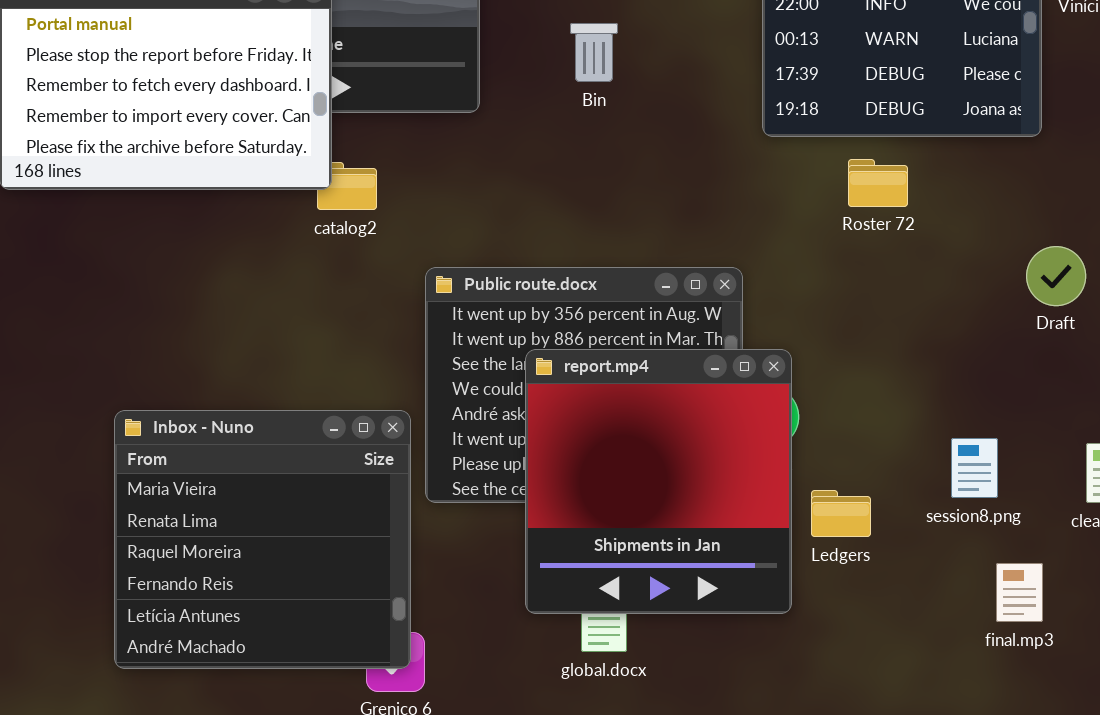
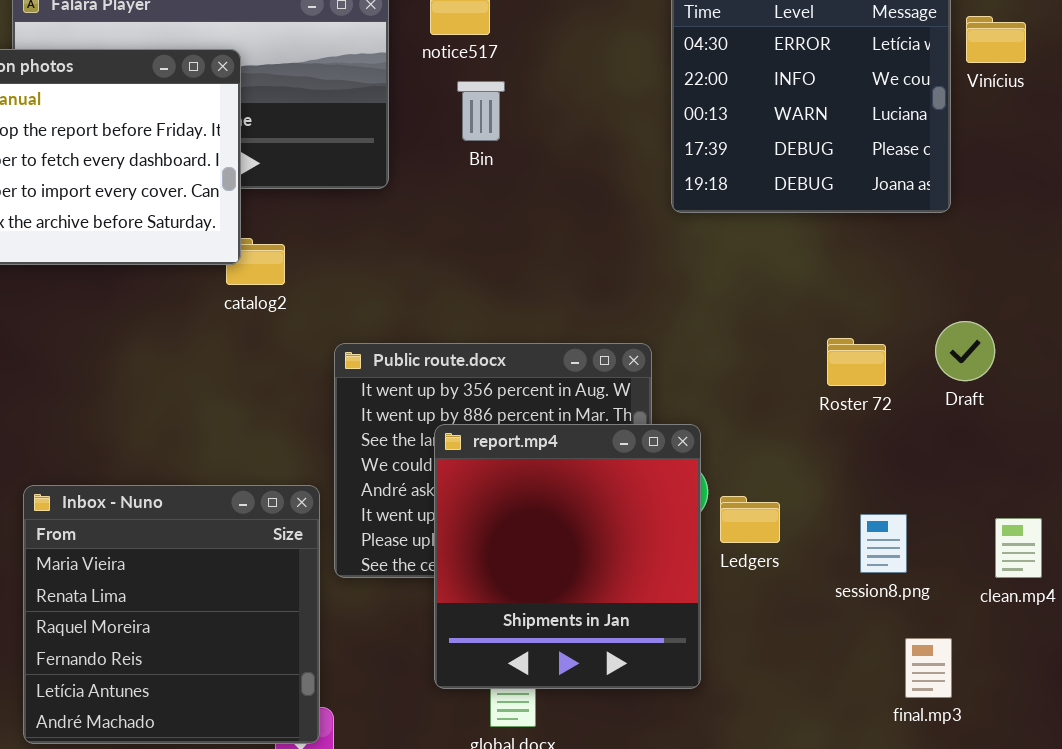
Bin: [570,23,618,82] -> [457,81,505,141], moved
Roster 72: [848,159,908,207] -> [827,338,886,386], moved
Ledgers: [811,490,871,537] -> [720,496,780,543], moved

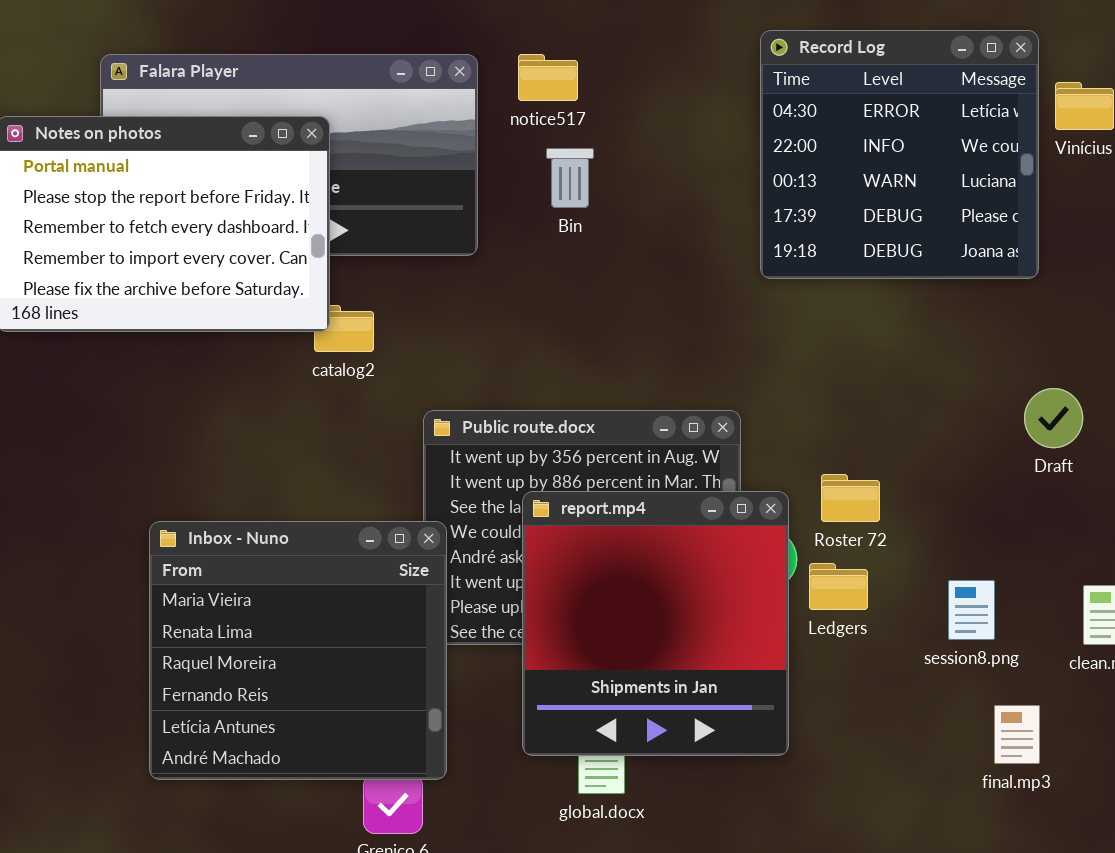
Roster 72: [827,338,886,386] -> [821,474,880,522], moved
Inbox - Nuno: [23,485,320,744] -> [149,521,447,780], moved

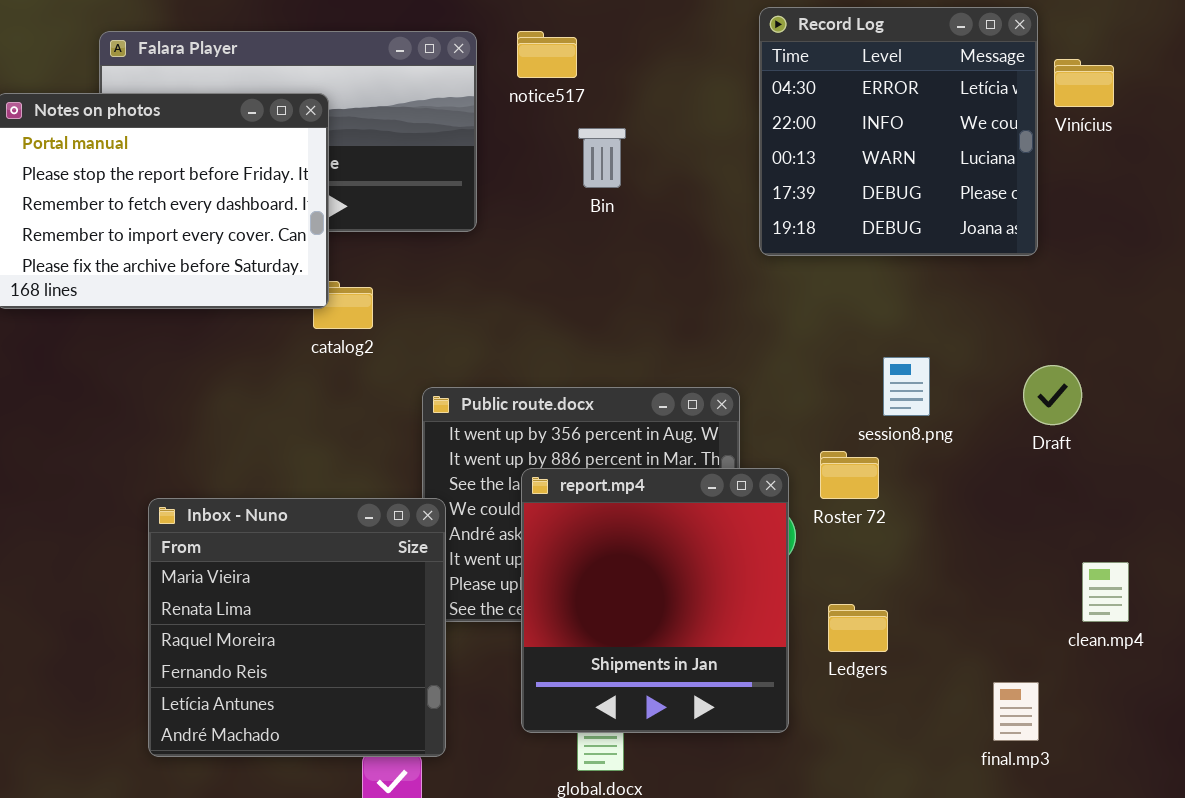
Bin: [546,148,594,208] -> [578,128,626,188], moved
Ledgers: [809,563,868,610] -> [828,604,888,652], moved
session8.png: [948,580,995,640] -> [883,357,930,416], moved

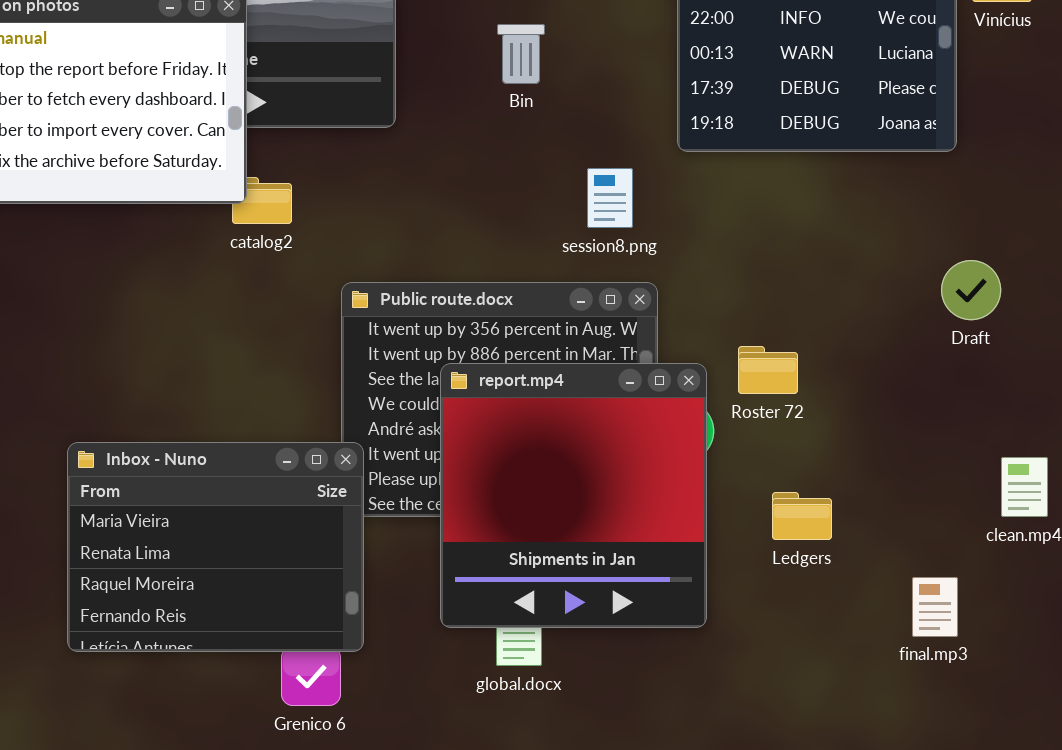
session8.png: [883,357,930,416] -> [587,168,633,228], moved
Inbox - Nuno: [148,498,446,757] -> [67,442,364,652], resized
Ledgers: [828,604,888,652] -> [772,492,832,540], moved

